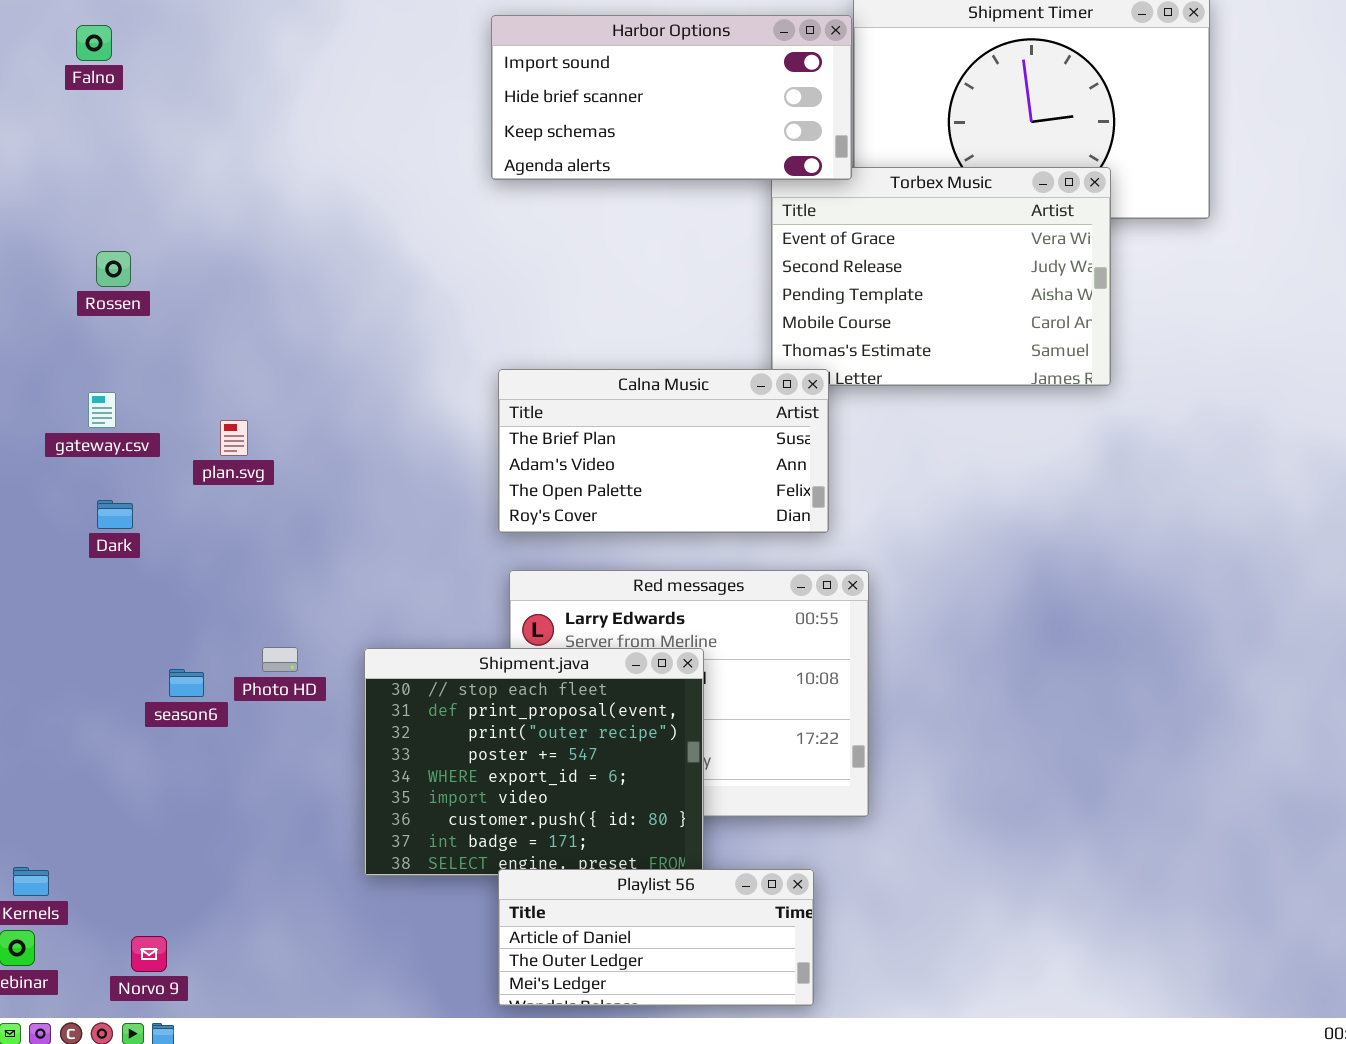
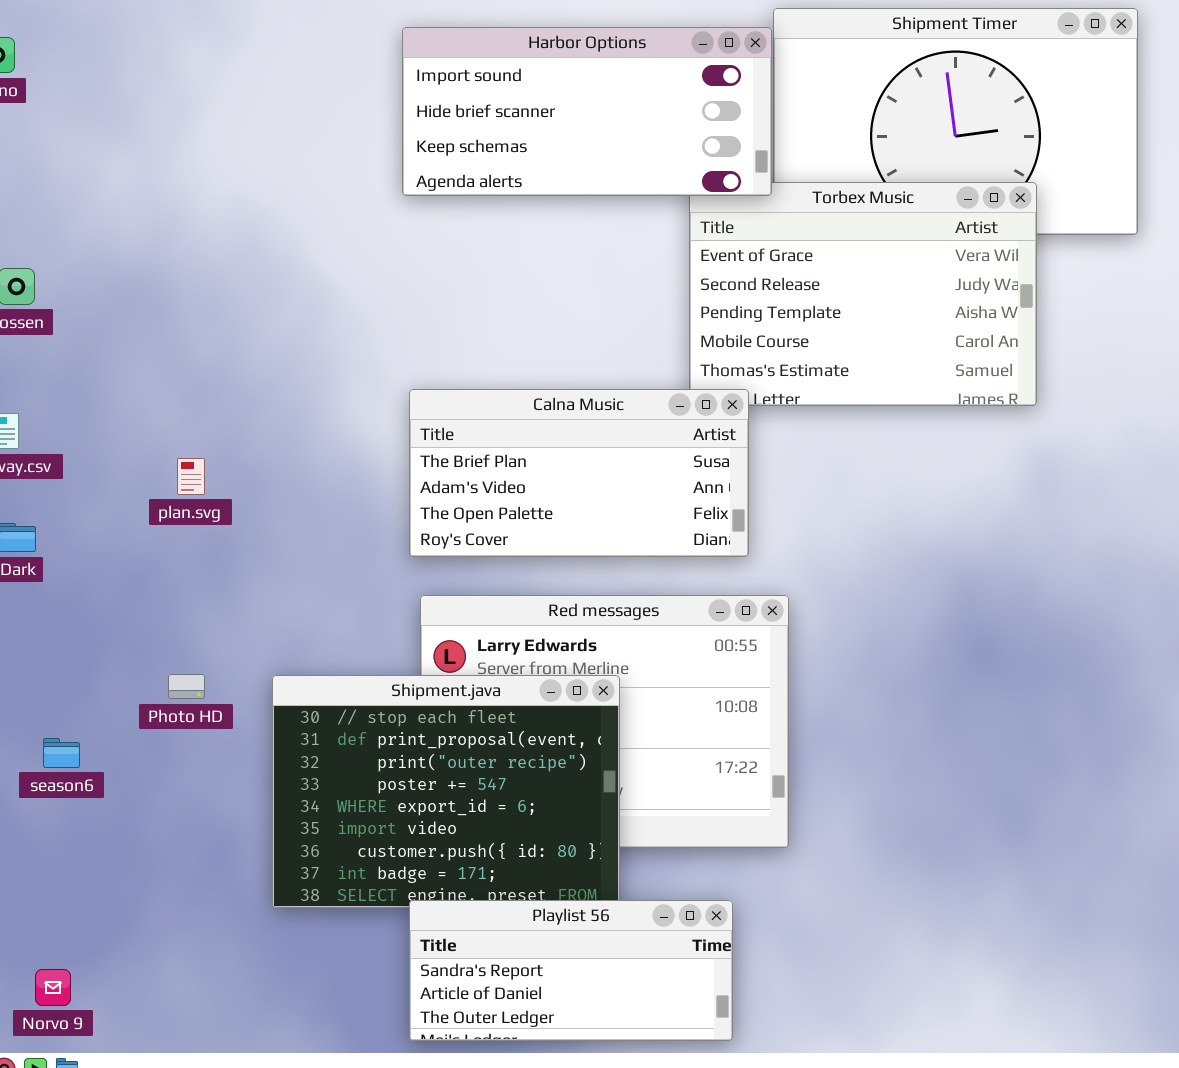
plan.svg: [220,420,248,456] -> [177,458,205,495], moved
season6: [169,669,204,697] -> [43,738,80,768], moved
Playlist 56: [498,869,814,1006] -> [409,900,733,1041], scrolled up 1 row

